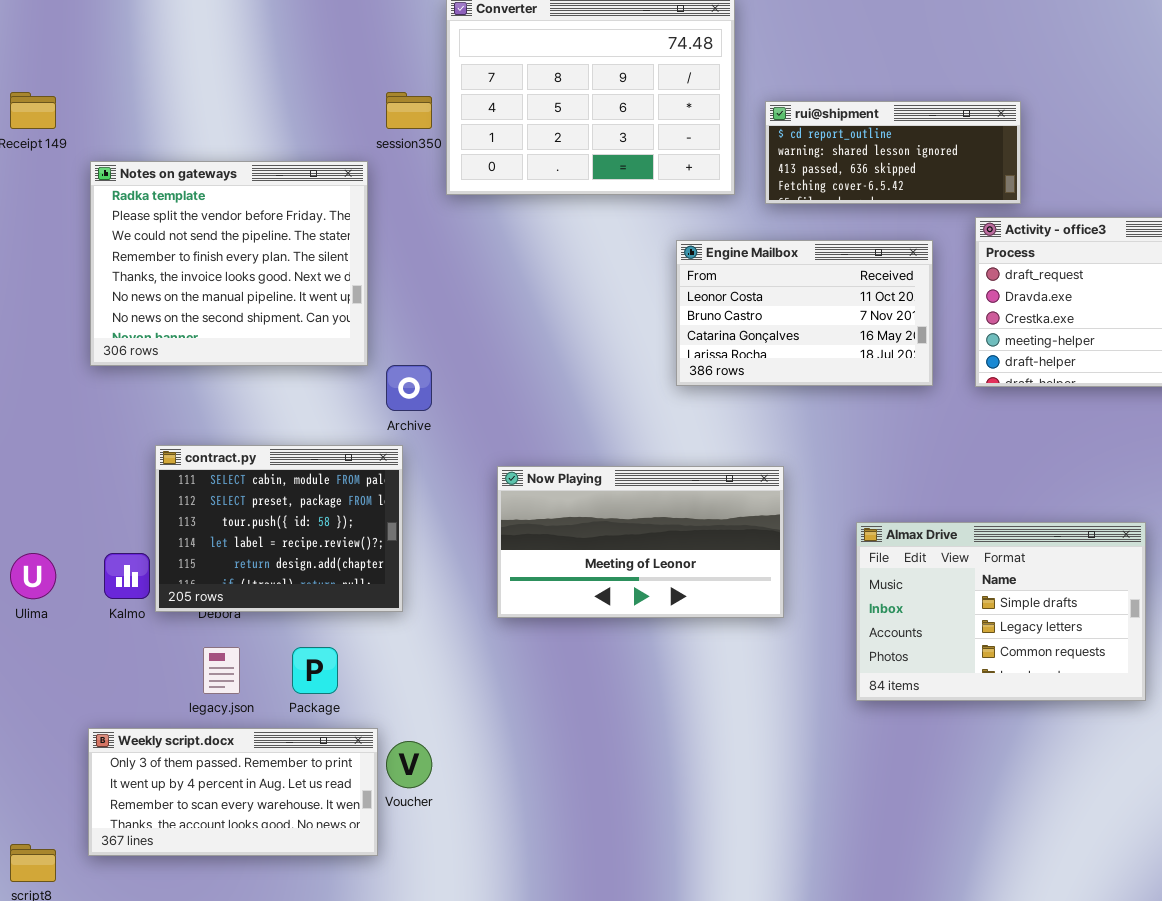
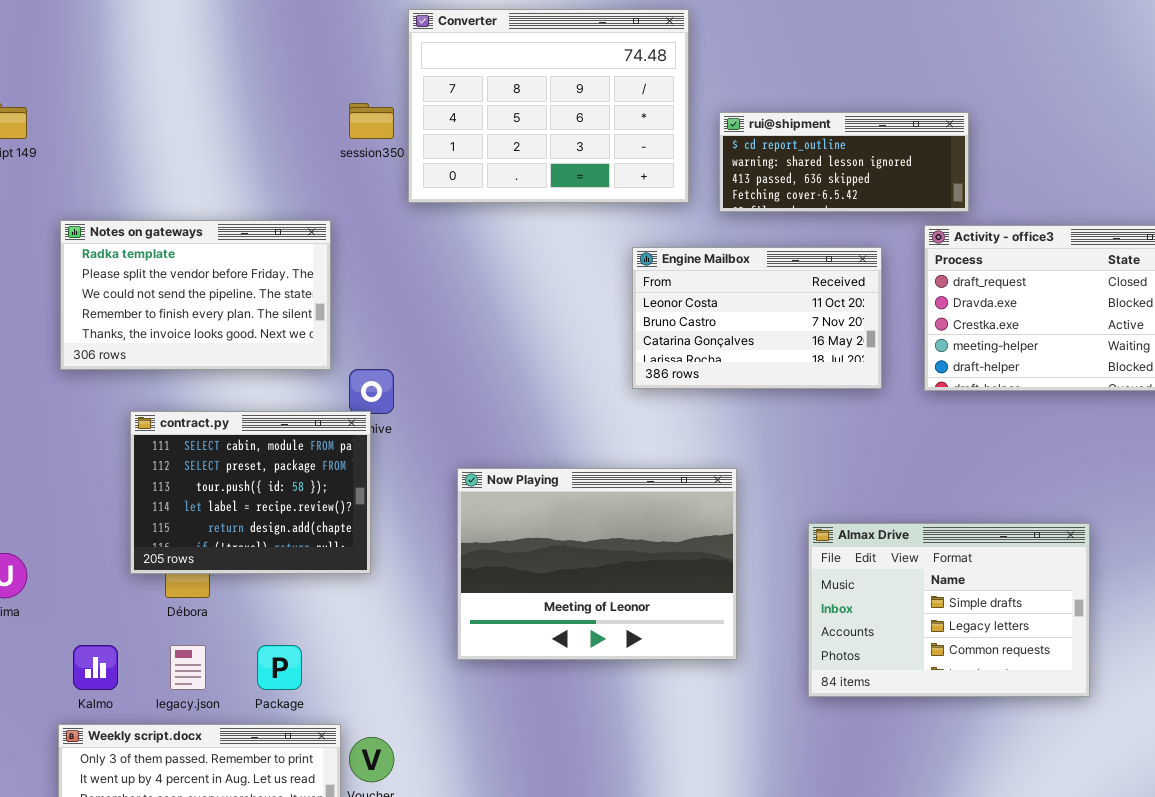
Notes on gateways: [90,161,368,366] -> [60,220,331,370], resized
contract.py: [155,445,403,612] -> [130,411,371,574], moved
Now Playing: [497,466,784,618] -> [457,468,737,660], resized
Kalmo: [104,553,150,599] -> [73,645,118,690], moved

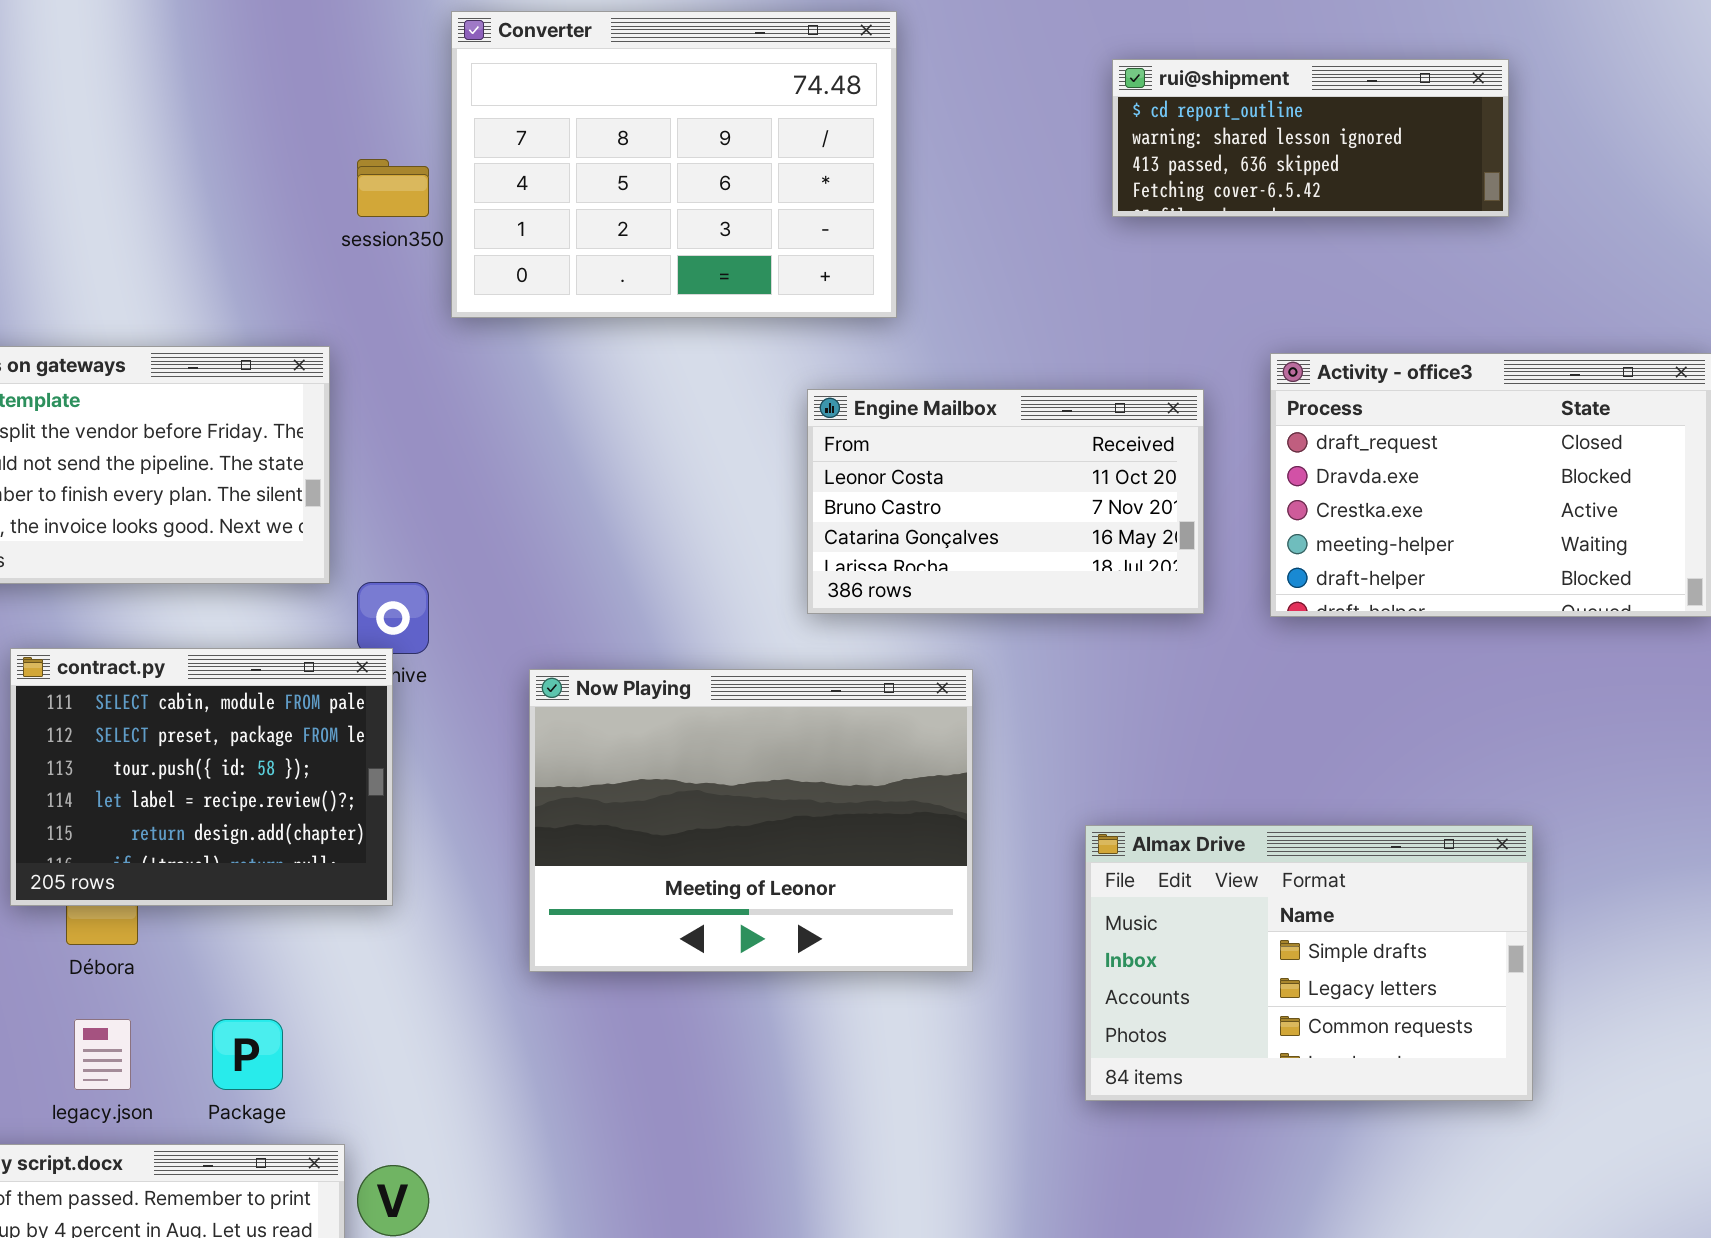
rui@shipment: [719,112,969,212] -> [1112,59,1509,217], moved
Now Playing: [457,468,737,660] -> [529,669,973,972], moved

